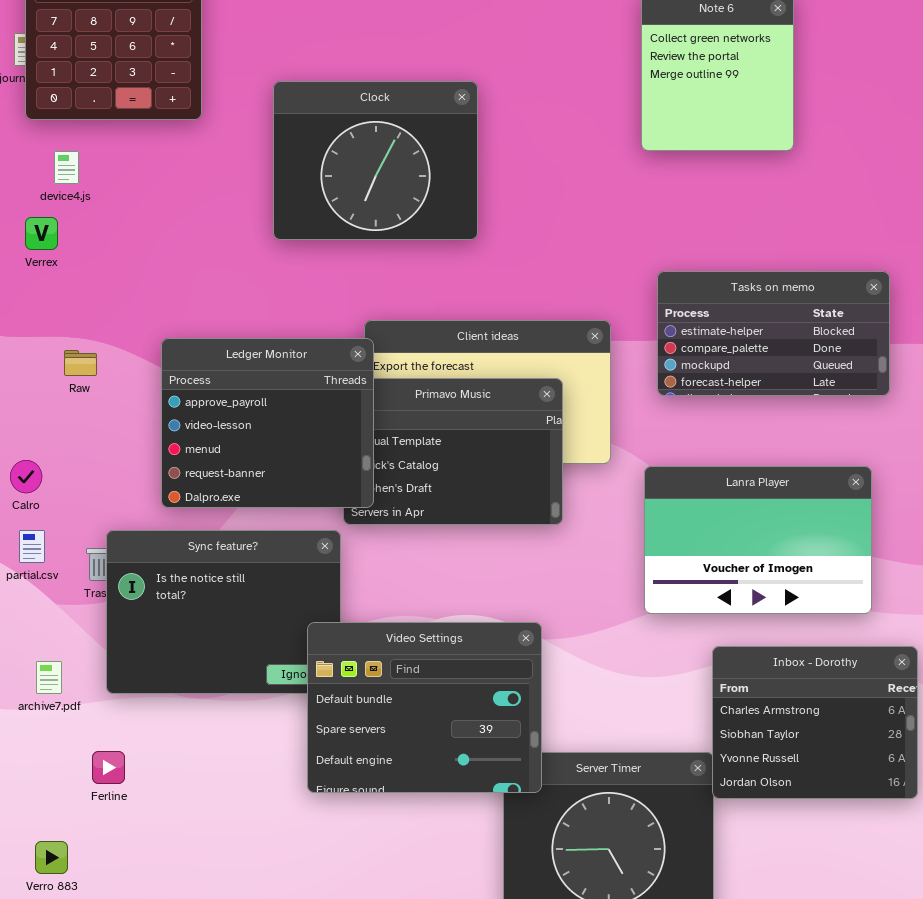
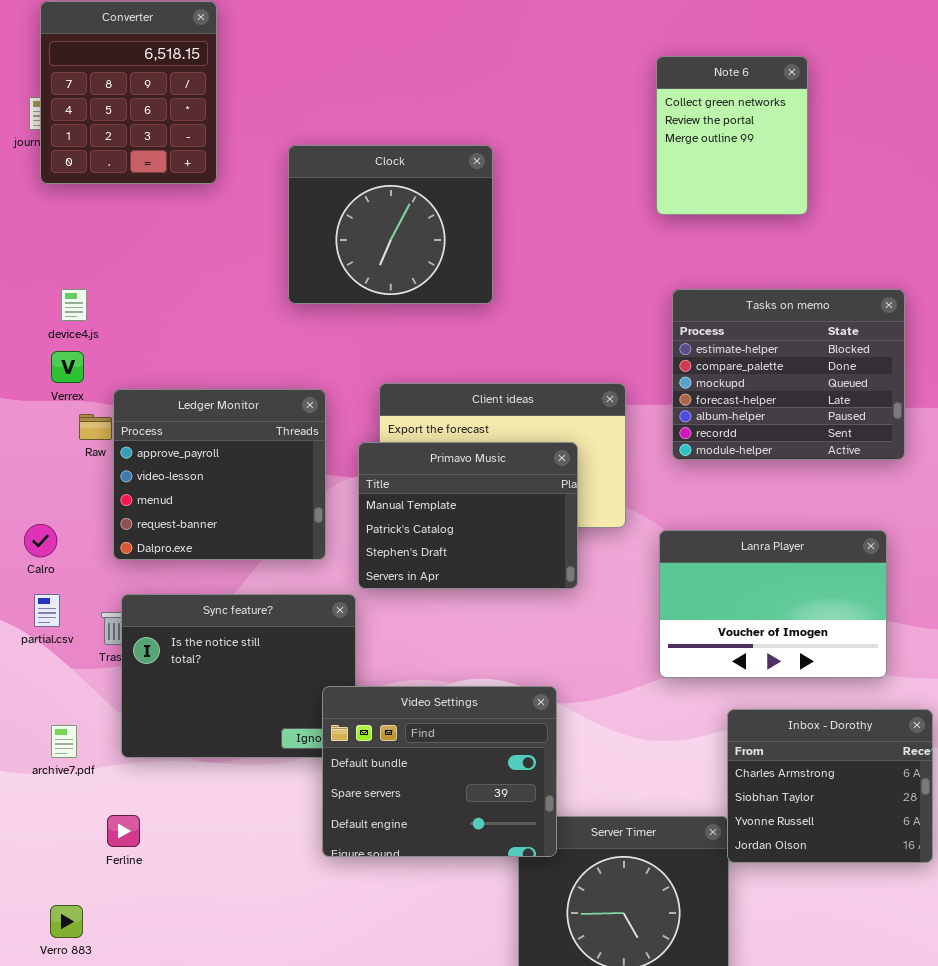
device4.js: [54,151,79,184] -> [61,289,87,321], moved
Verrex: [25,217,58,250] -> [51,351,84,383], moved
Tasks on memo: [657,271,890,396] -> [672,289,905,460], resized
Ledger Monitor: [161,338,374,508] -> [113,389,326,560], moved

